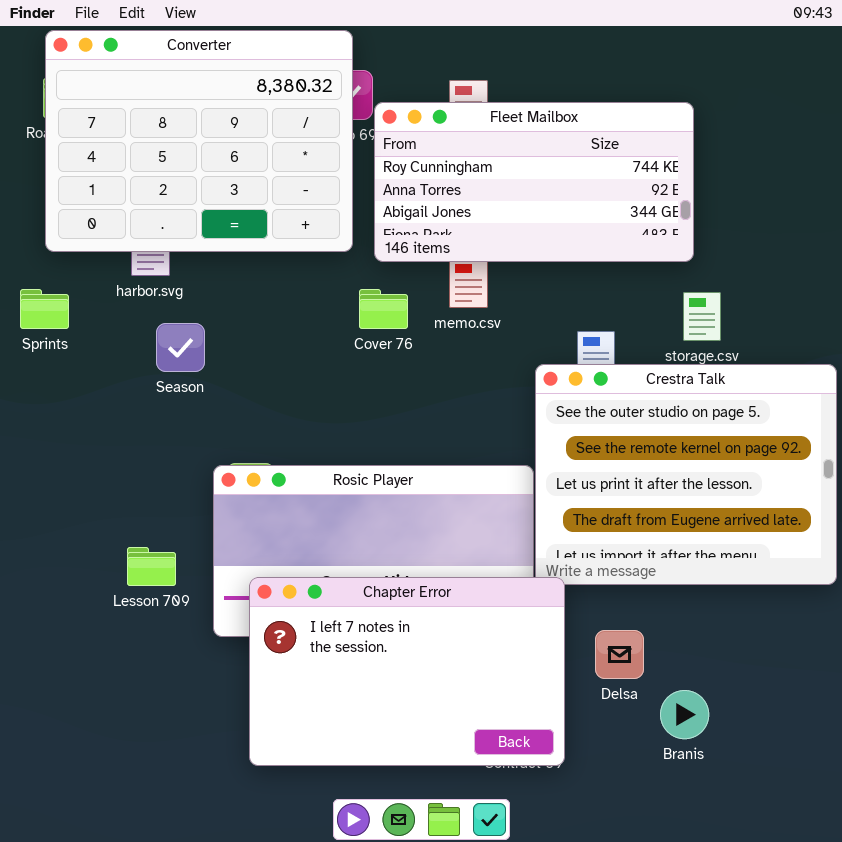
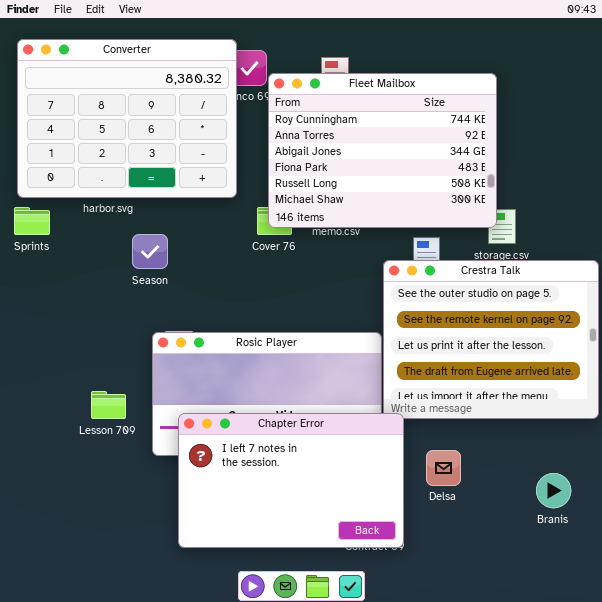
Converter: [45,30,353,252] -> [17,39,237,198], moved
Fleet Mailbox: [374,102,694,262] -> [268,73,497,228], resized
Season: [156,323,205,372] -> [132,234,168,269], moved
Branis: [660,690,709,739] -> [536,473,571,508], moved

